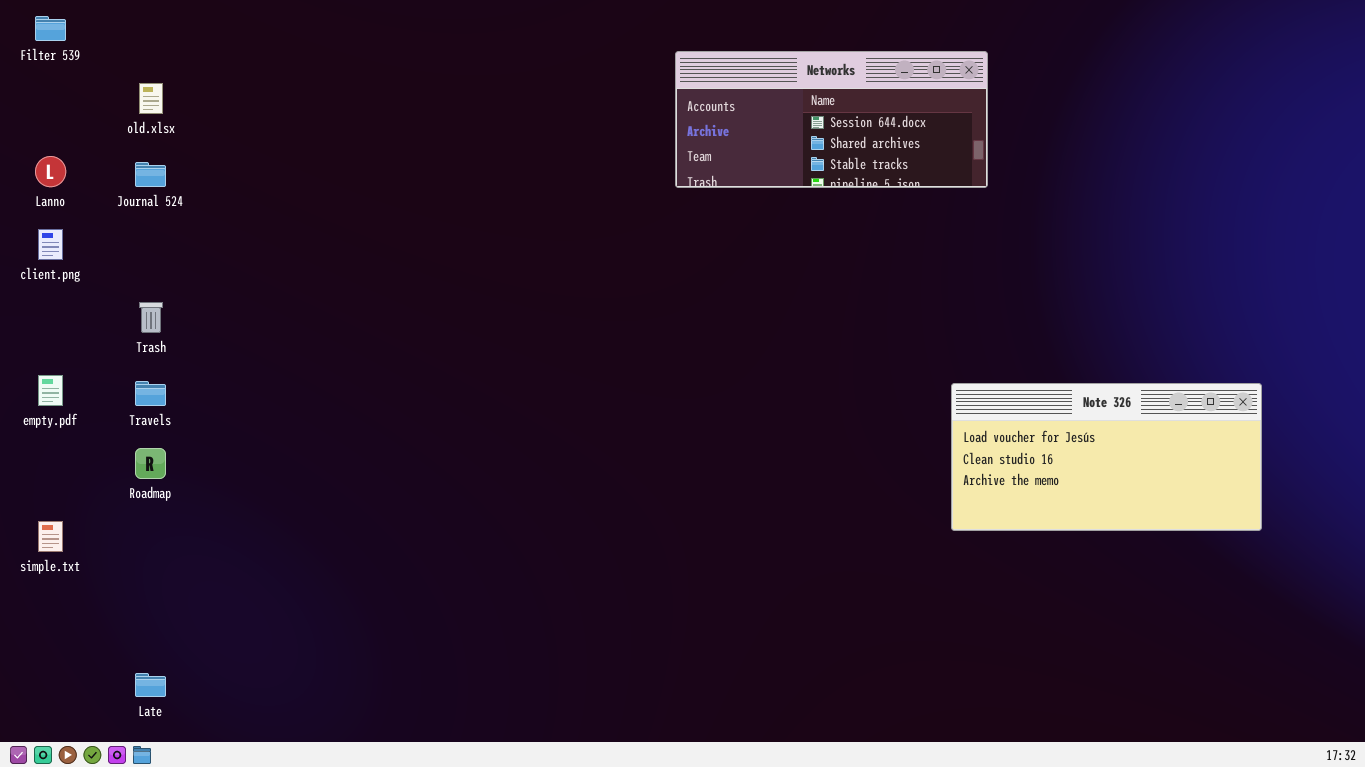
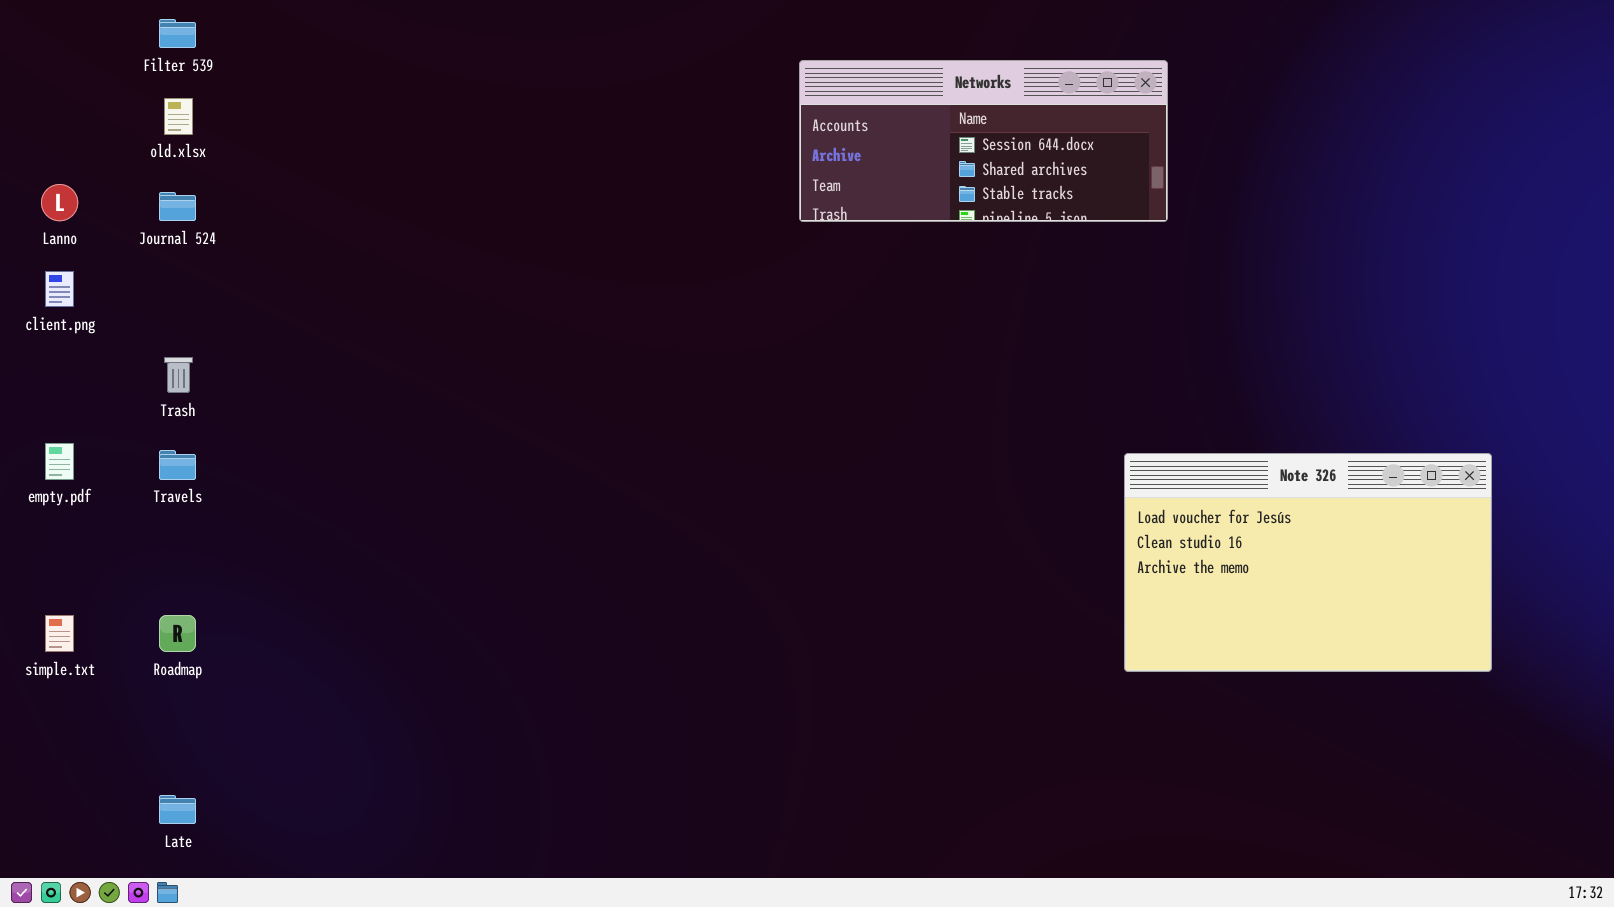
Filter 539: [35,16,66,41] -> [159,19,196,48], moved
Note 326: [951,383,1262,531] -> [1124,453,1492,672], resized
Roadmap: [135,448,166,479] -> [159,615,196,652], moved

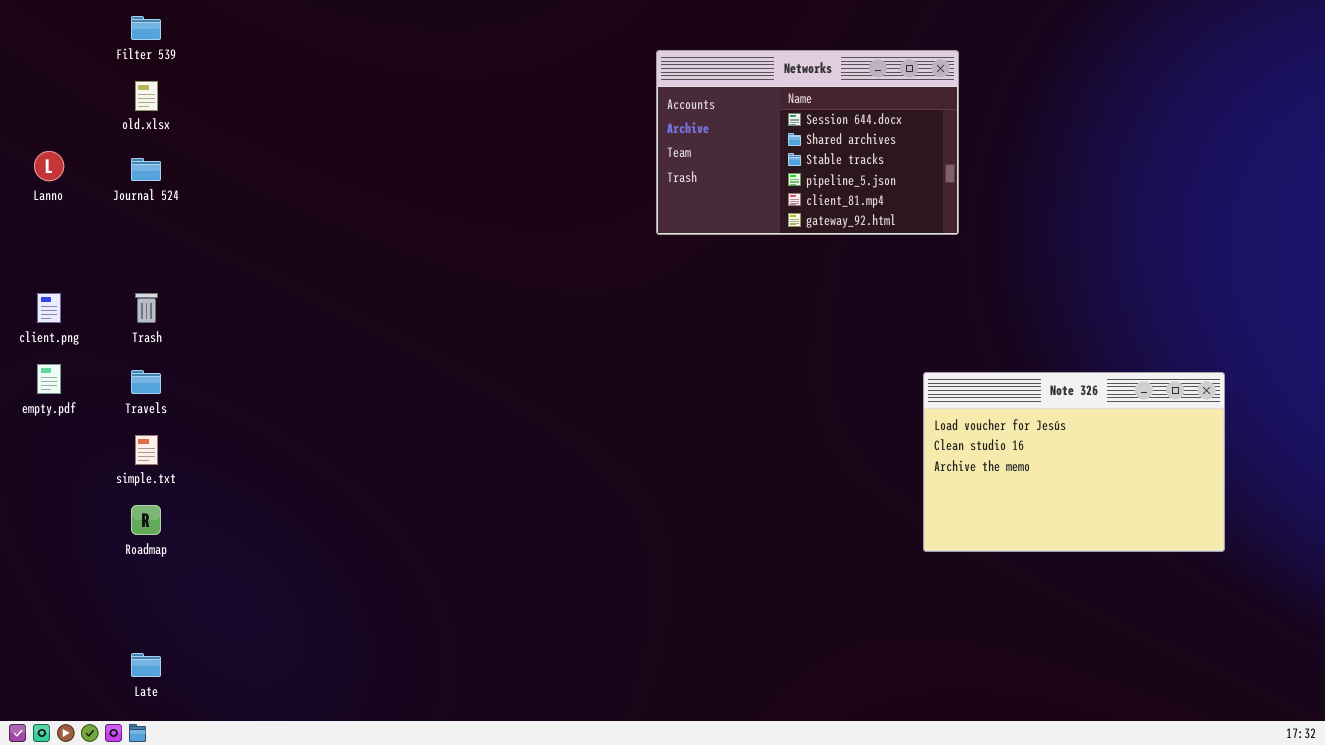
Networks: [799,60,1168,222] -> [656,50,959,235], resized
client.png: [45,271,74,307] -> [37,293,61,323], moved
simple.txt: [45,615,74,652] -> [135,435,158,465], moved

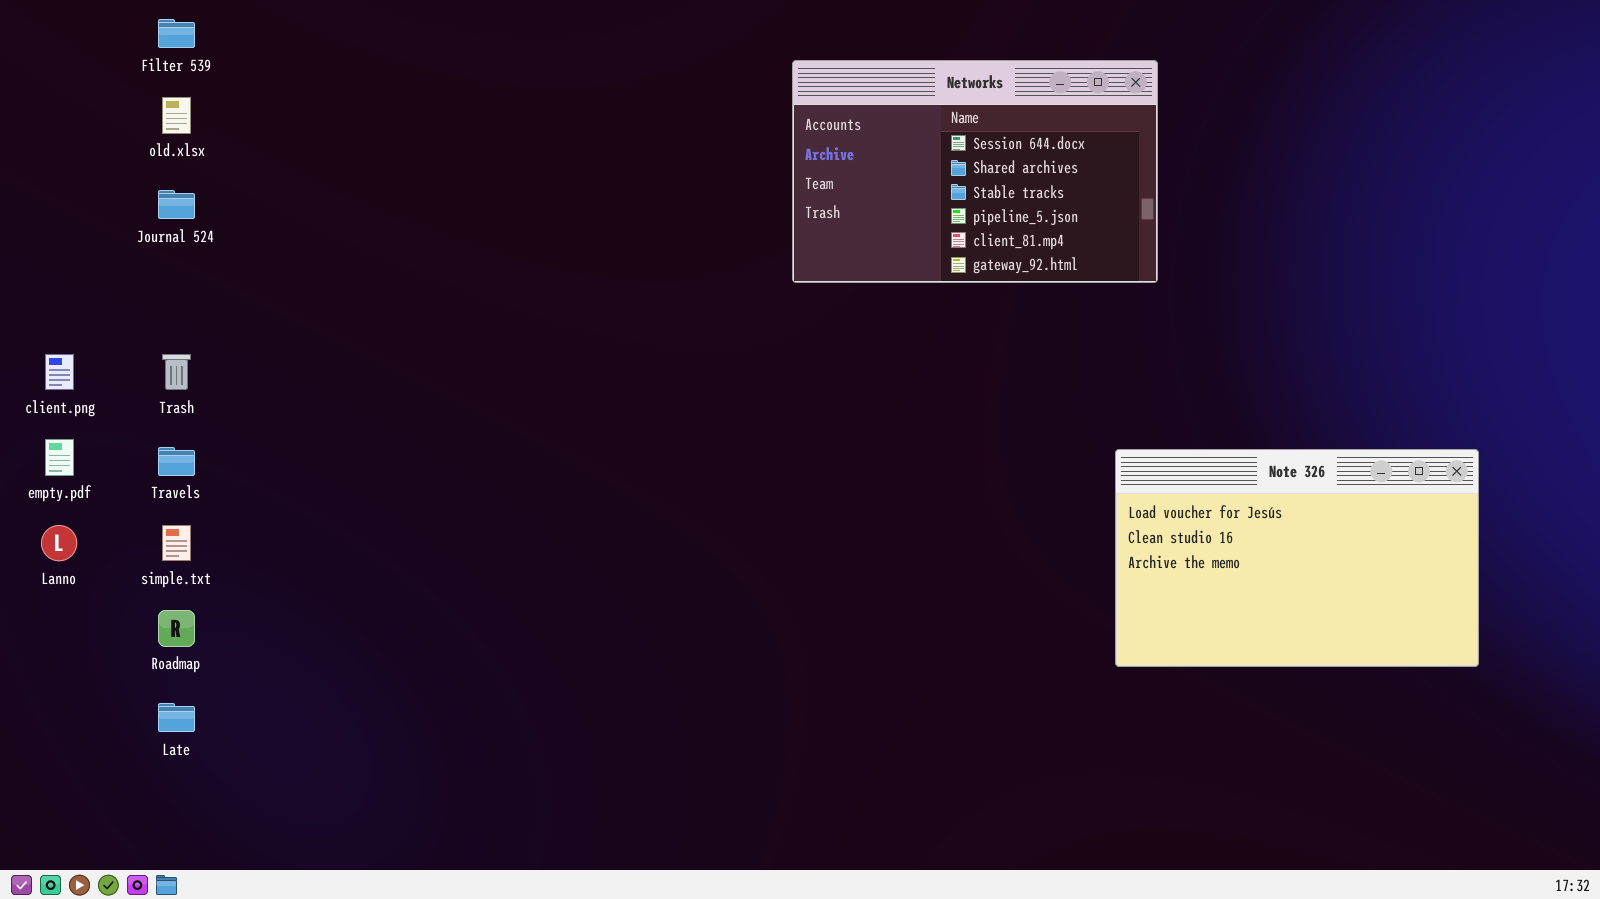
Lanno: [34,151,64,181] -> [41,525,77,561], moved
Late: [131,653,161,677] -> [158,703,195,732], moved

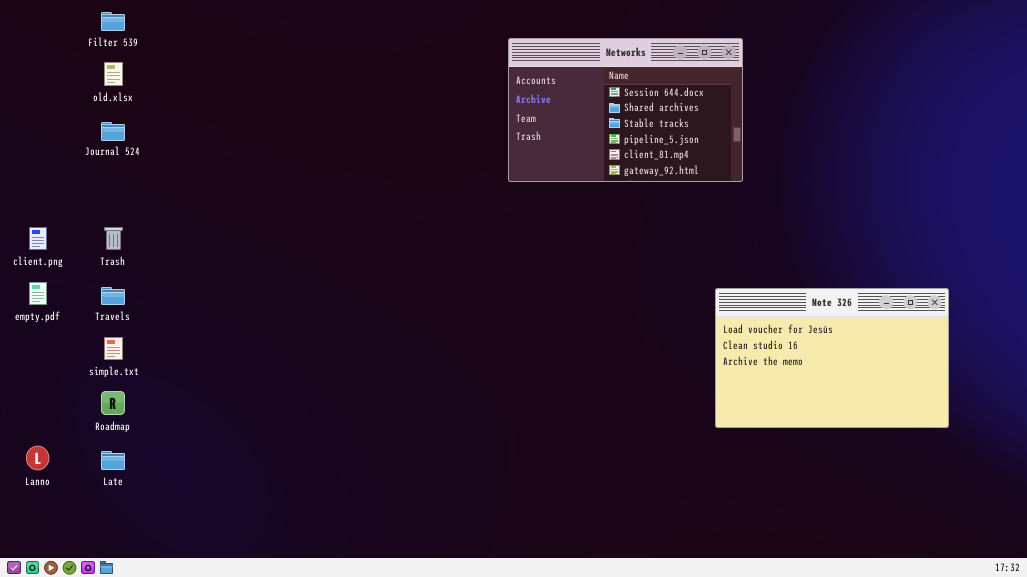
Lanno: [41,525,77,561] -> [26,446,49,470], moved

